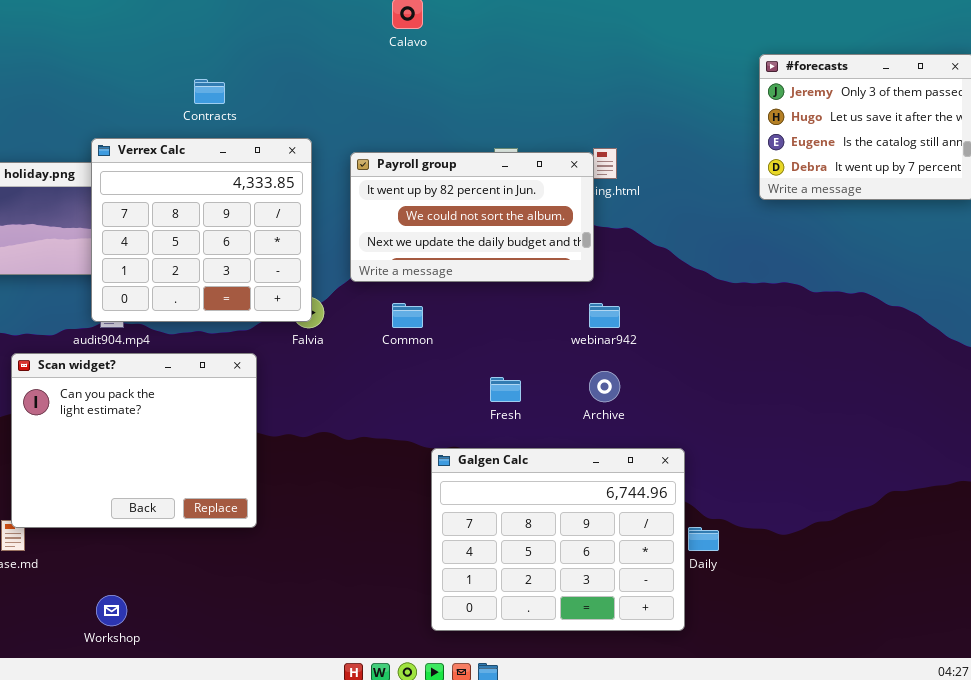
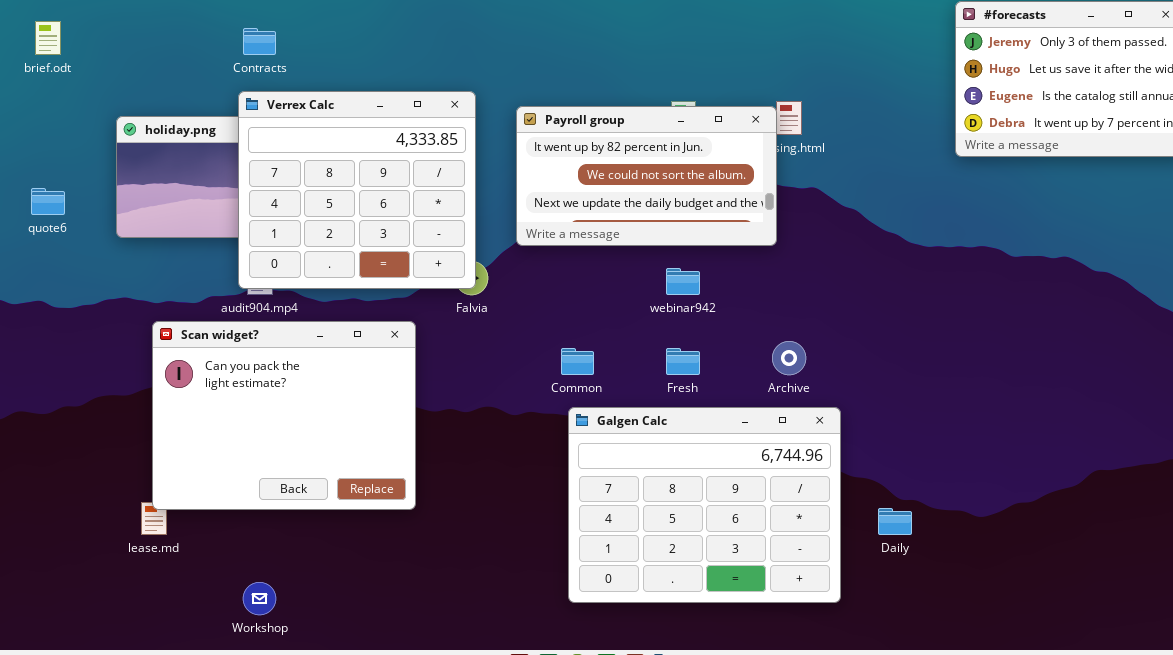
Contracts: [194,79,225,104] -> [243,28,276,55], moved
Common: [392,303,423,328] -> [561,348,594,375], moved
webinar942: [589,303,620,328] -> [666,268,700,295], moved
Galgen Calc: [431,448,685,631] -> [568,407,841,603], moved

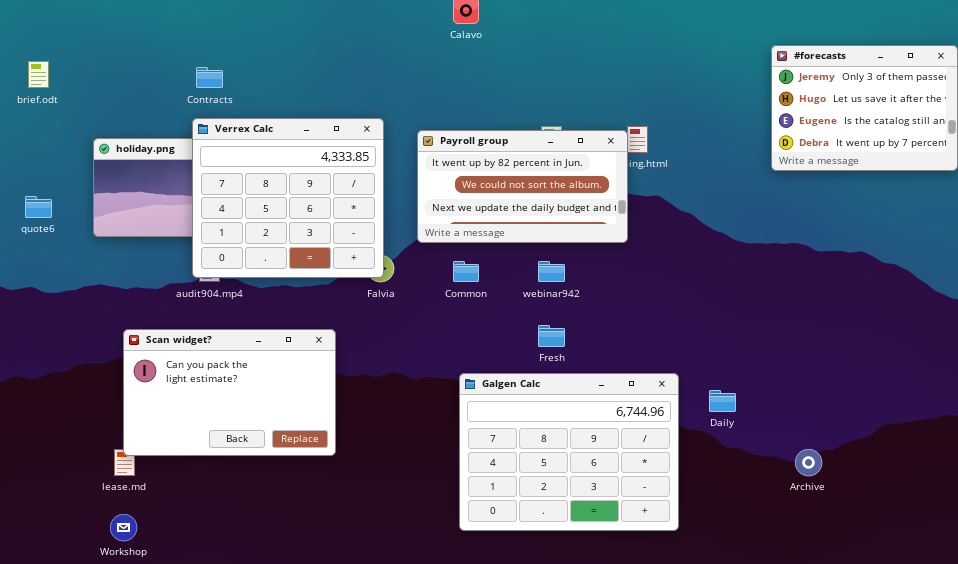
Scan widget?: [152,321,416,510] -> [123,329,336,456], resized
Archive: [772,341,806,375] -> [795,449,822,476], moved
Common: [561,348,594,375] -> [453,261,479,282], moved
Daily: [878,508,912,535] -> [709,390,736,412], moved
Workshop: [243,582,276,615] -> [110,514,137,541], moved

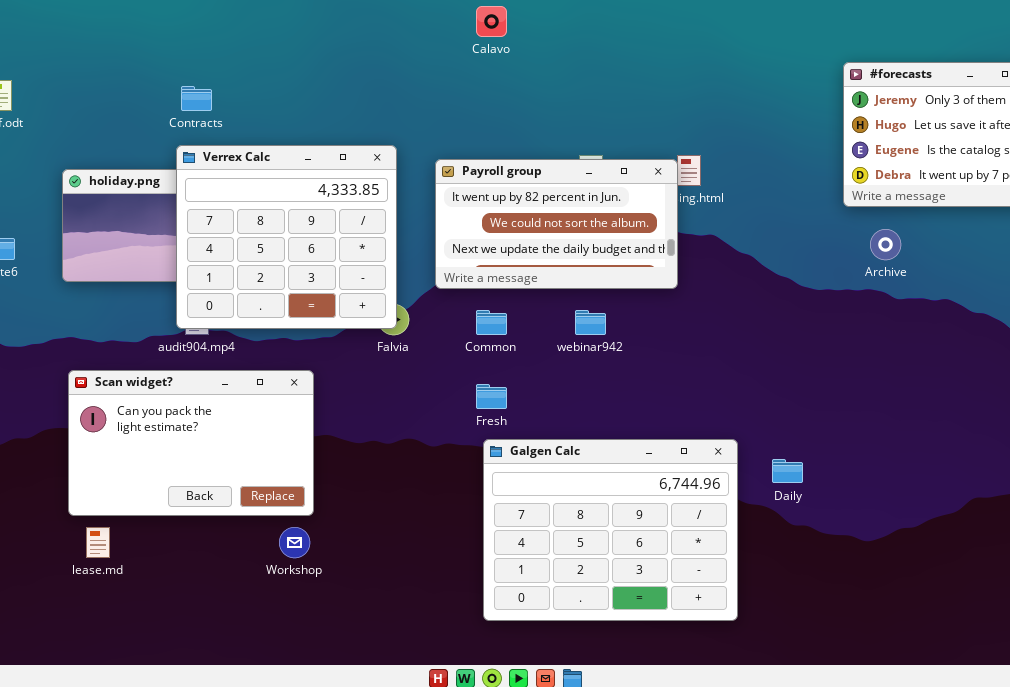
Fresh: [538,325,565,347] -> [476,384,507,409], moved
Scan widget?: [123,329,336,456] -> [68,370,314,516], moved
Archive: [795,449,822,476] -> [870,229,901,260], moved
Workshop: [110,514,137,541] -> [279,527,310,558], moved

